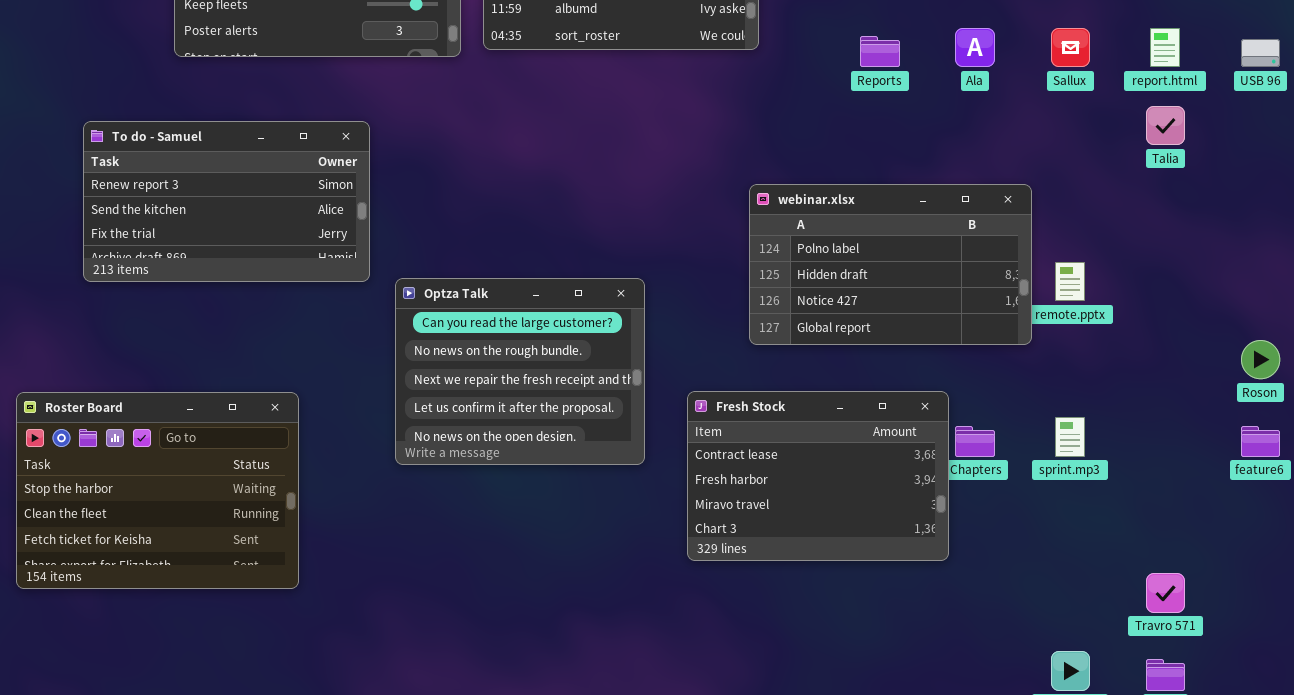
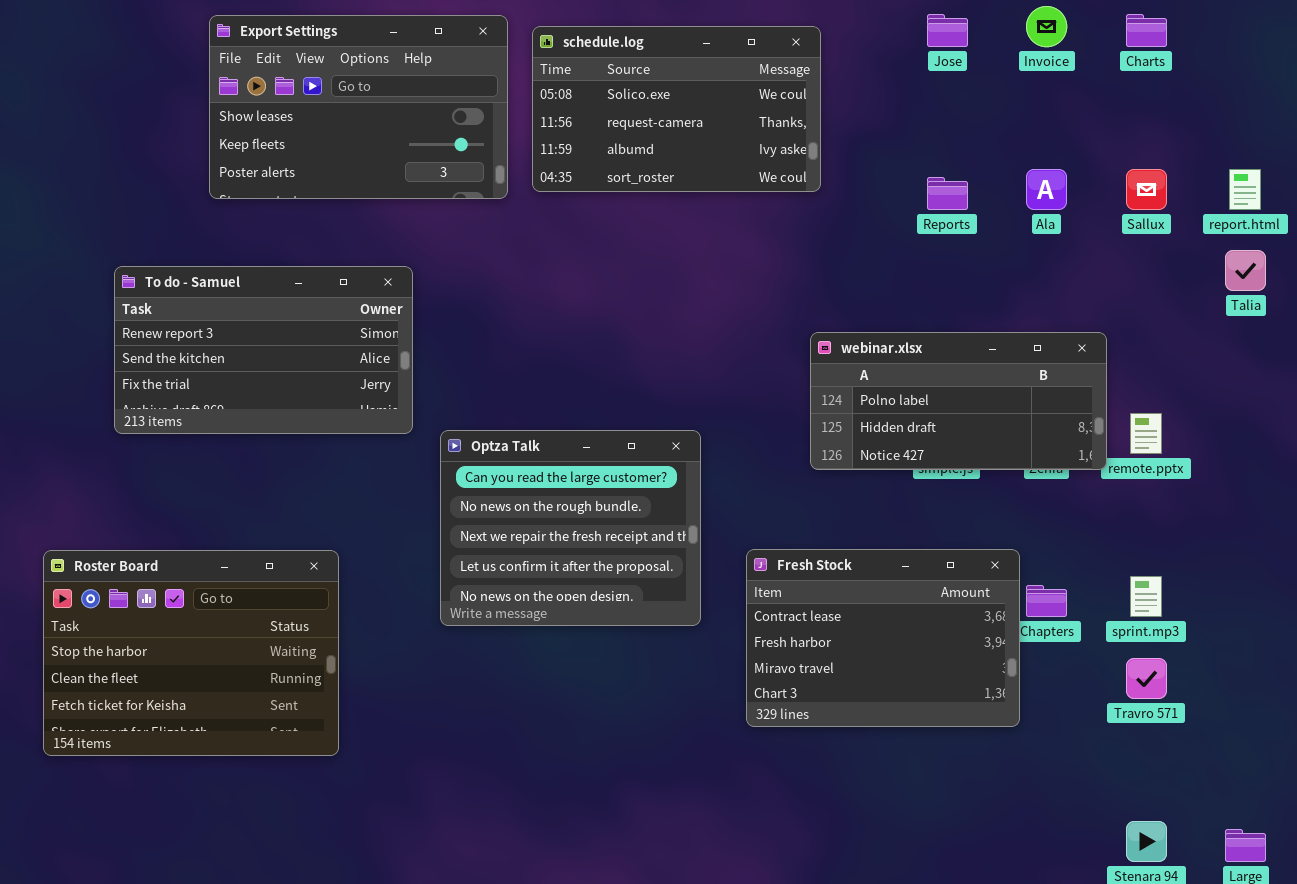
webinar.xlsx: [749,184,1032,345] -> [810,332,1107,470], resized
Travro 571: [1146,573,1185,613] -> [1126,658,1167,699], moved

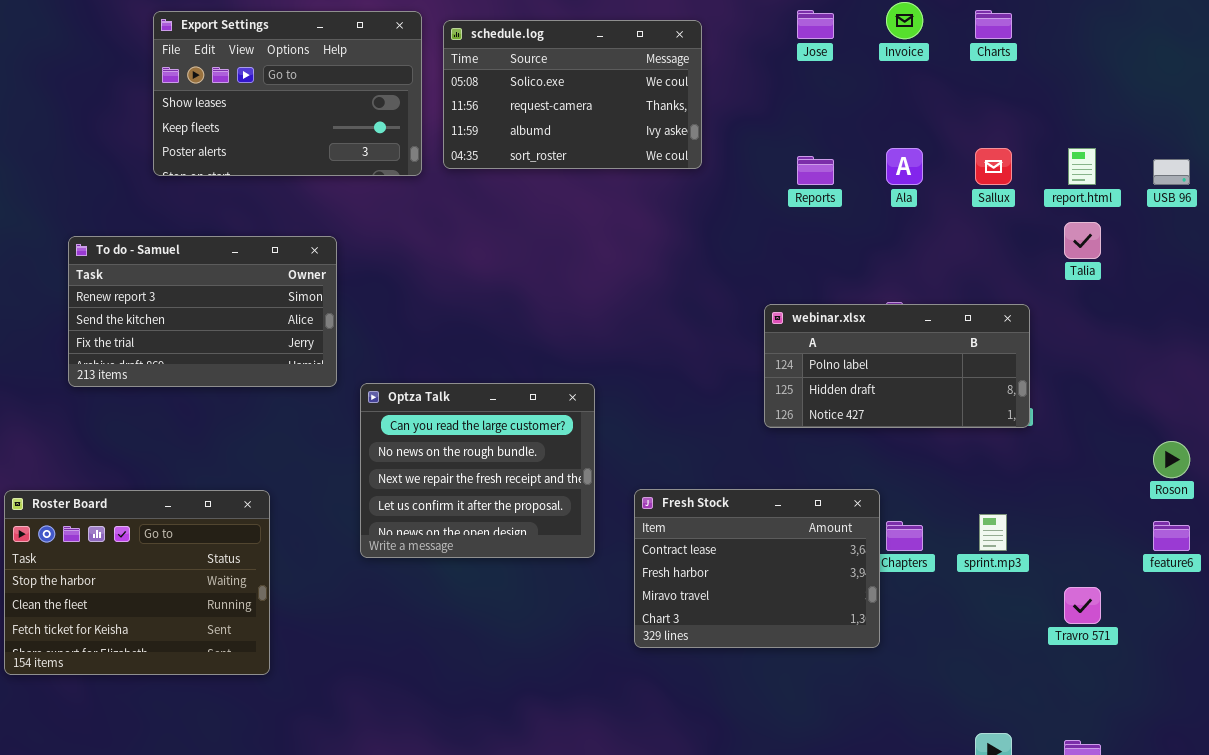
webinar.xlsx: [810,332,1107,470] -> [764,304,1030,428], moved
Travro 571: [1126,658,1167,699] -> [1064,587,1101,624], moved

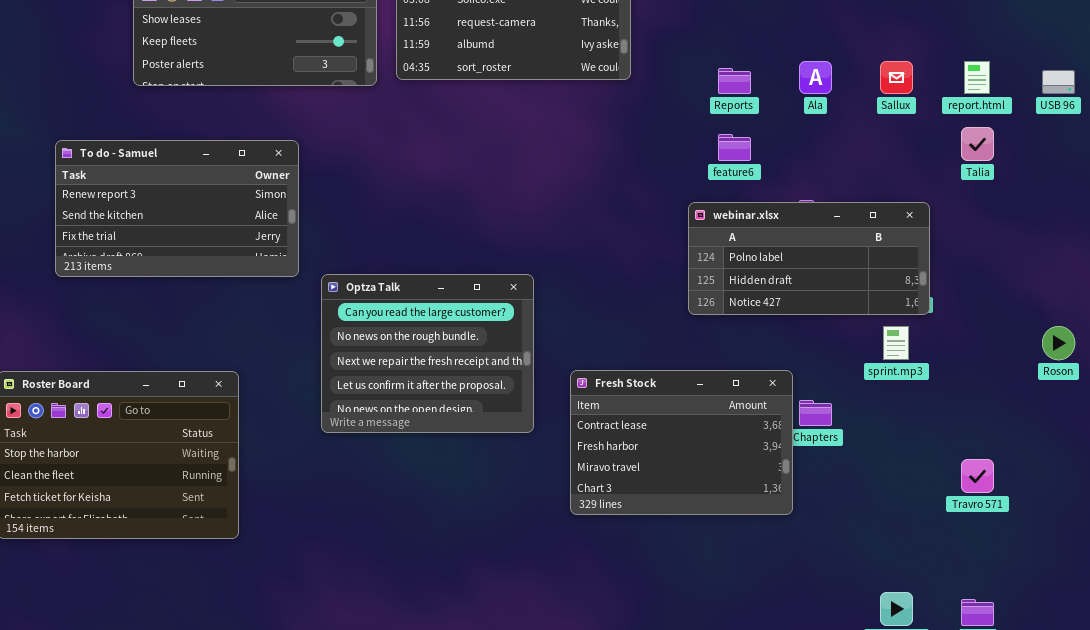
sprint.mp3: [979,514,1007,551] -> [883,326,909,360], moved
feature6: [1153,521,1190,551] -> [718,134,751,161], moved

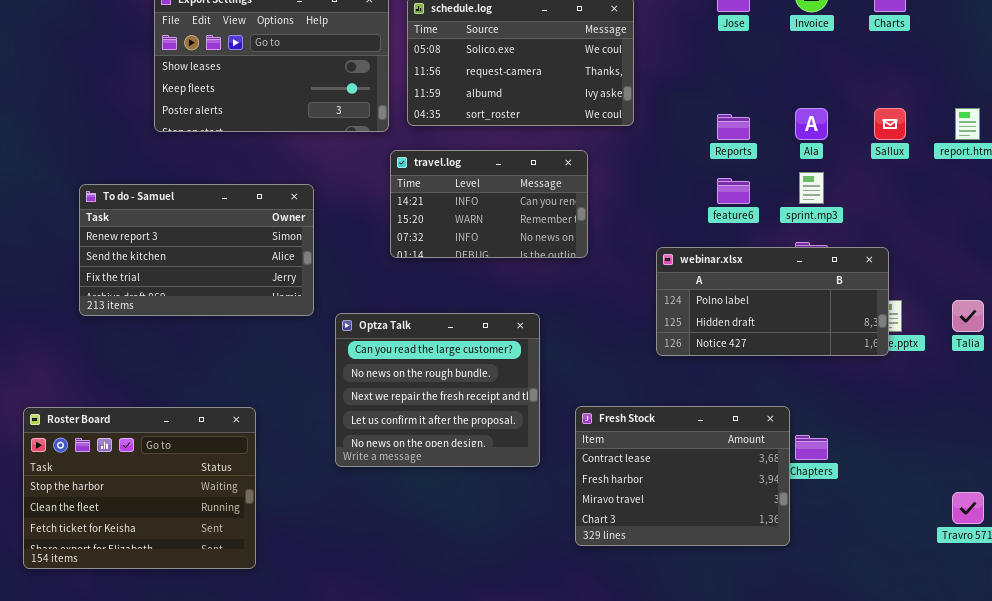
travel.log: none -> [390,150,588,258], opened
Talia: [961,127,994,161] -> [952,300,984,332], moved
webinar.xlsx: [688,202,930,315] -> [656,247,889,356], moved
sprint.mp3: [883,326,909,360] -> [799,172,824,204], moved

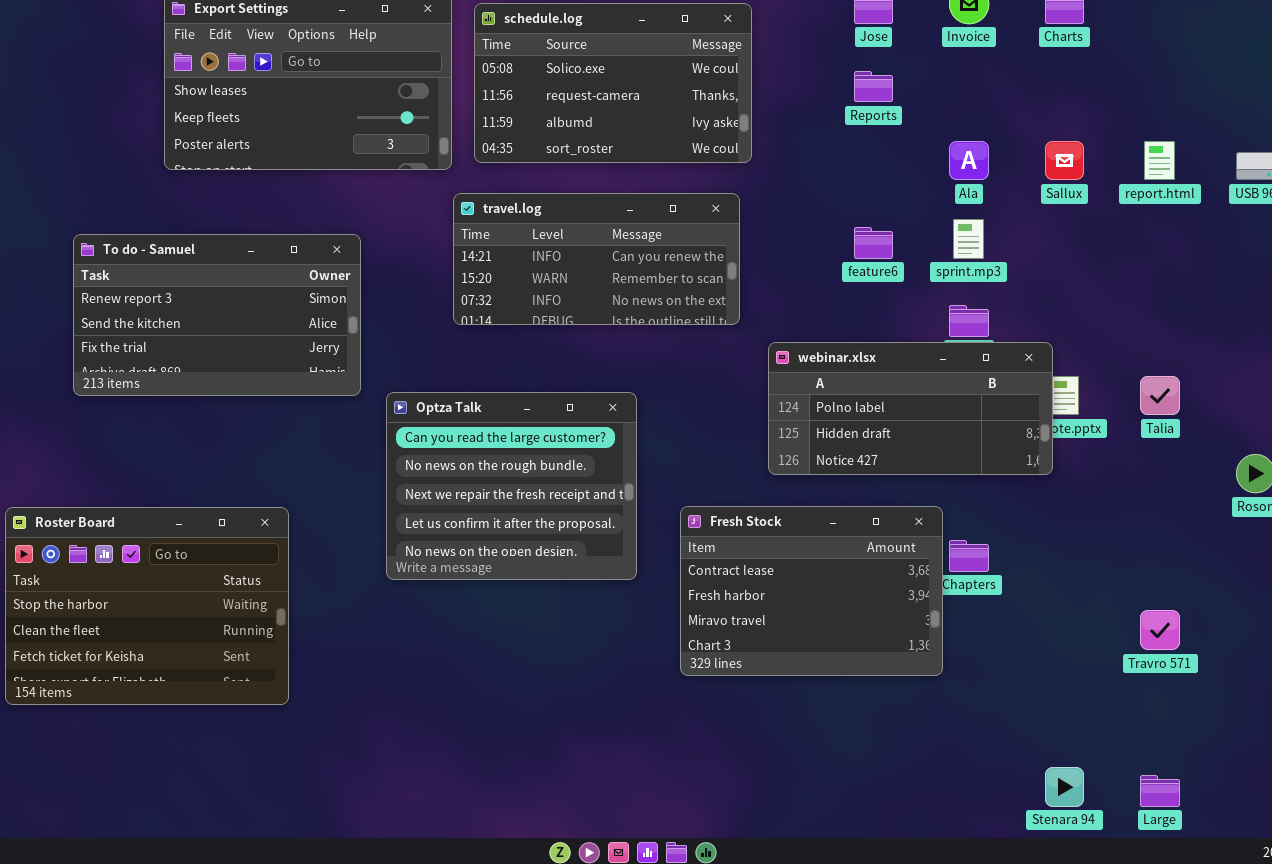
Reports: [717,114,750,140] -> [854,71,893,102], moved
travel.log: [390,150,588,258] -> [453,193,740,325], resized
webinar.xlsx: [656,247,889,356] -> [768,342,1053,475], moved

